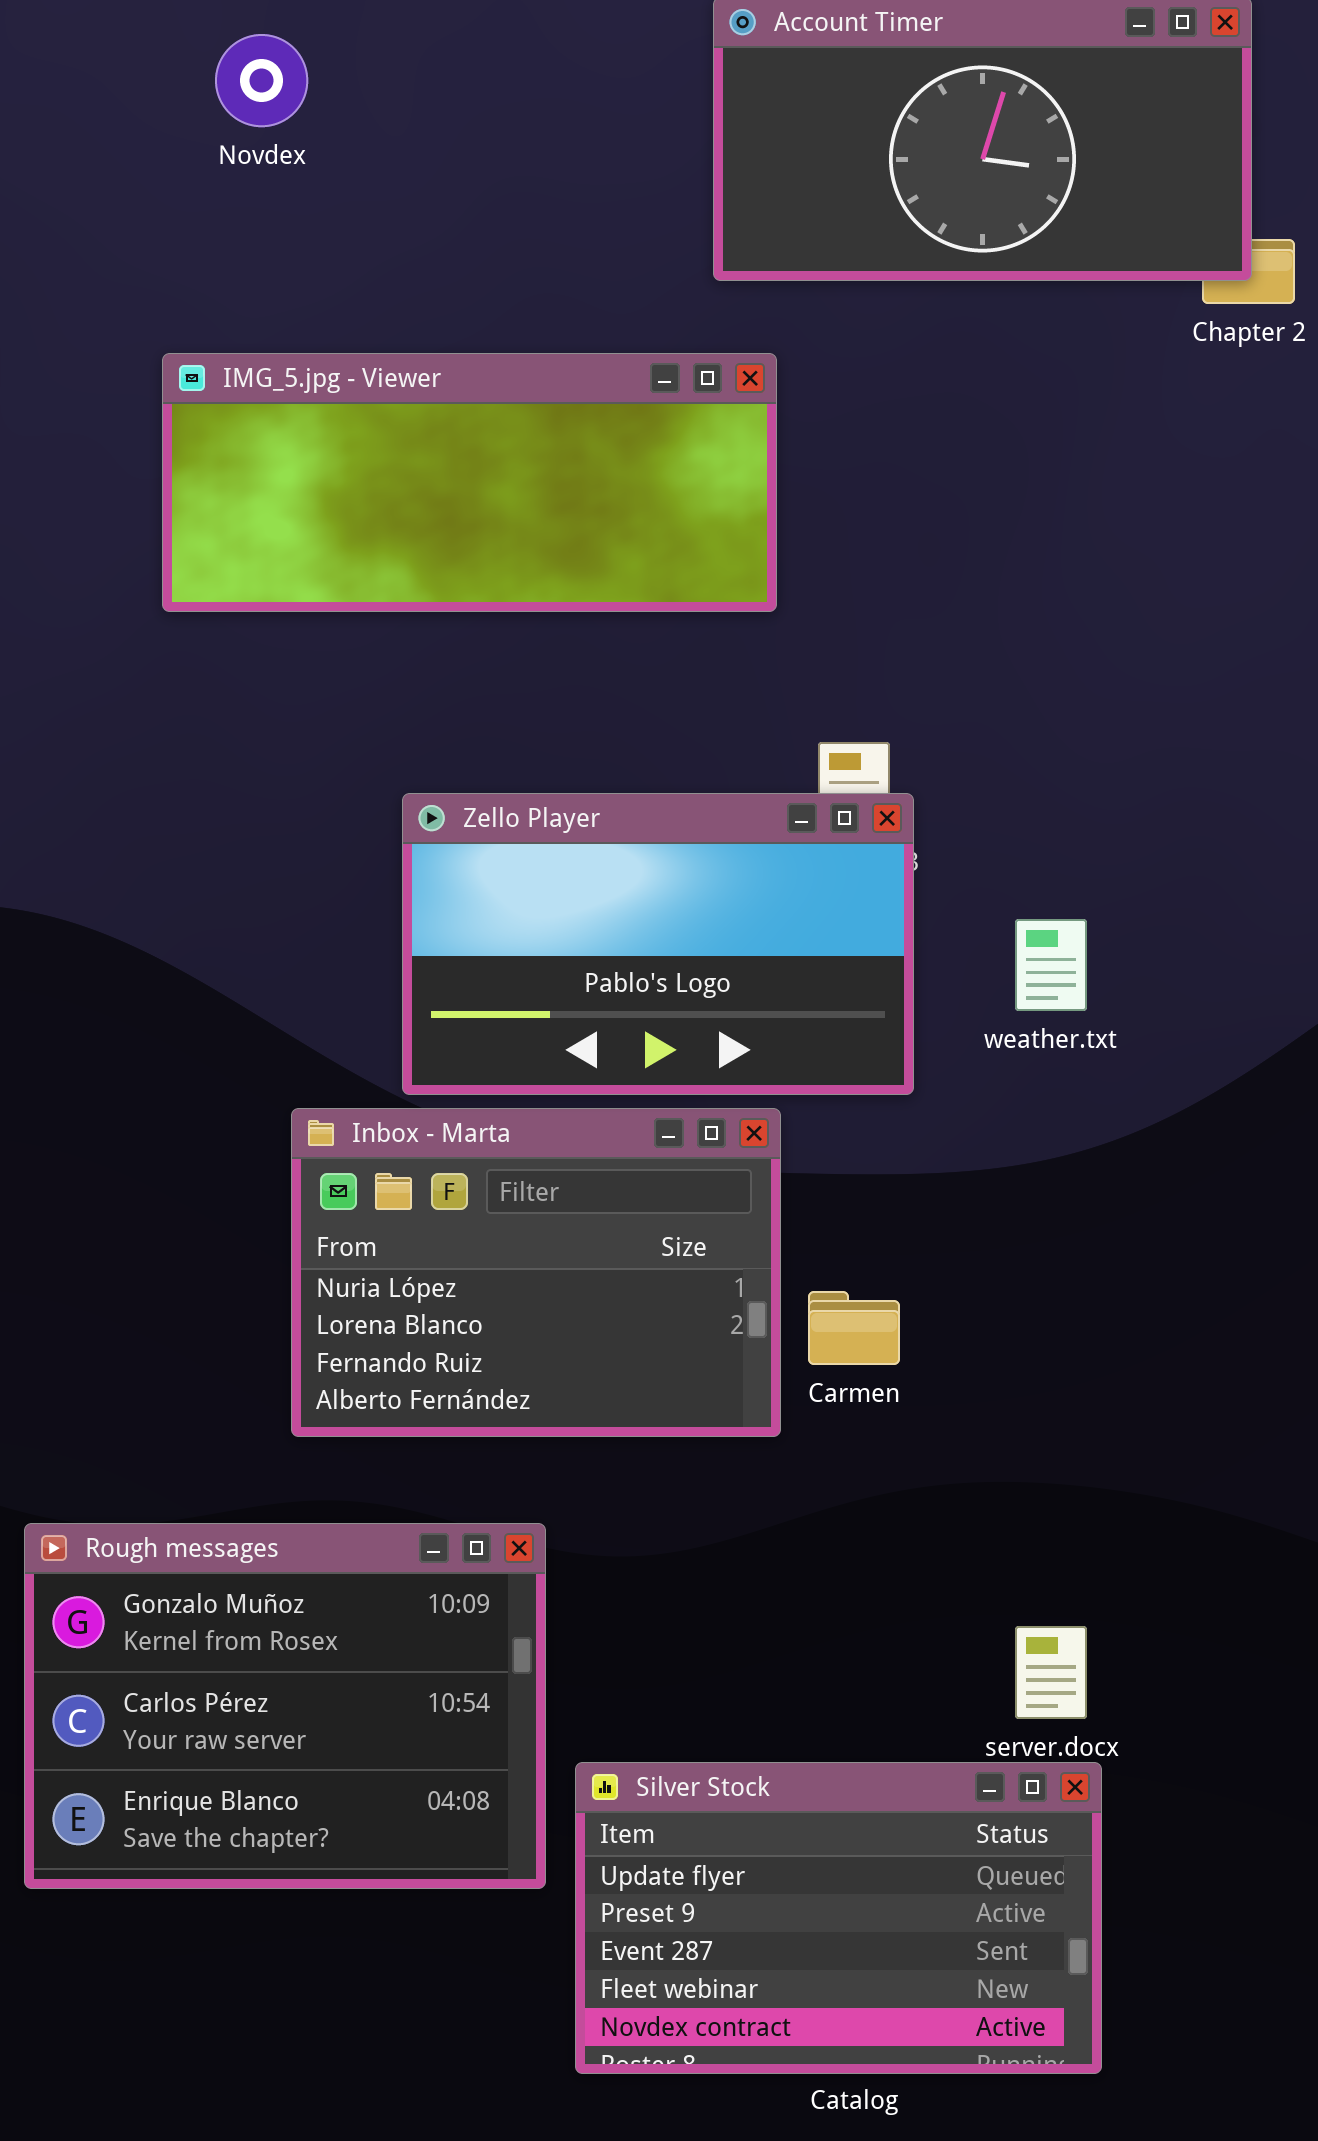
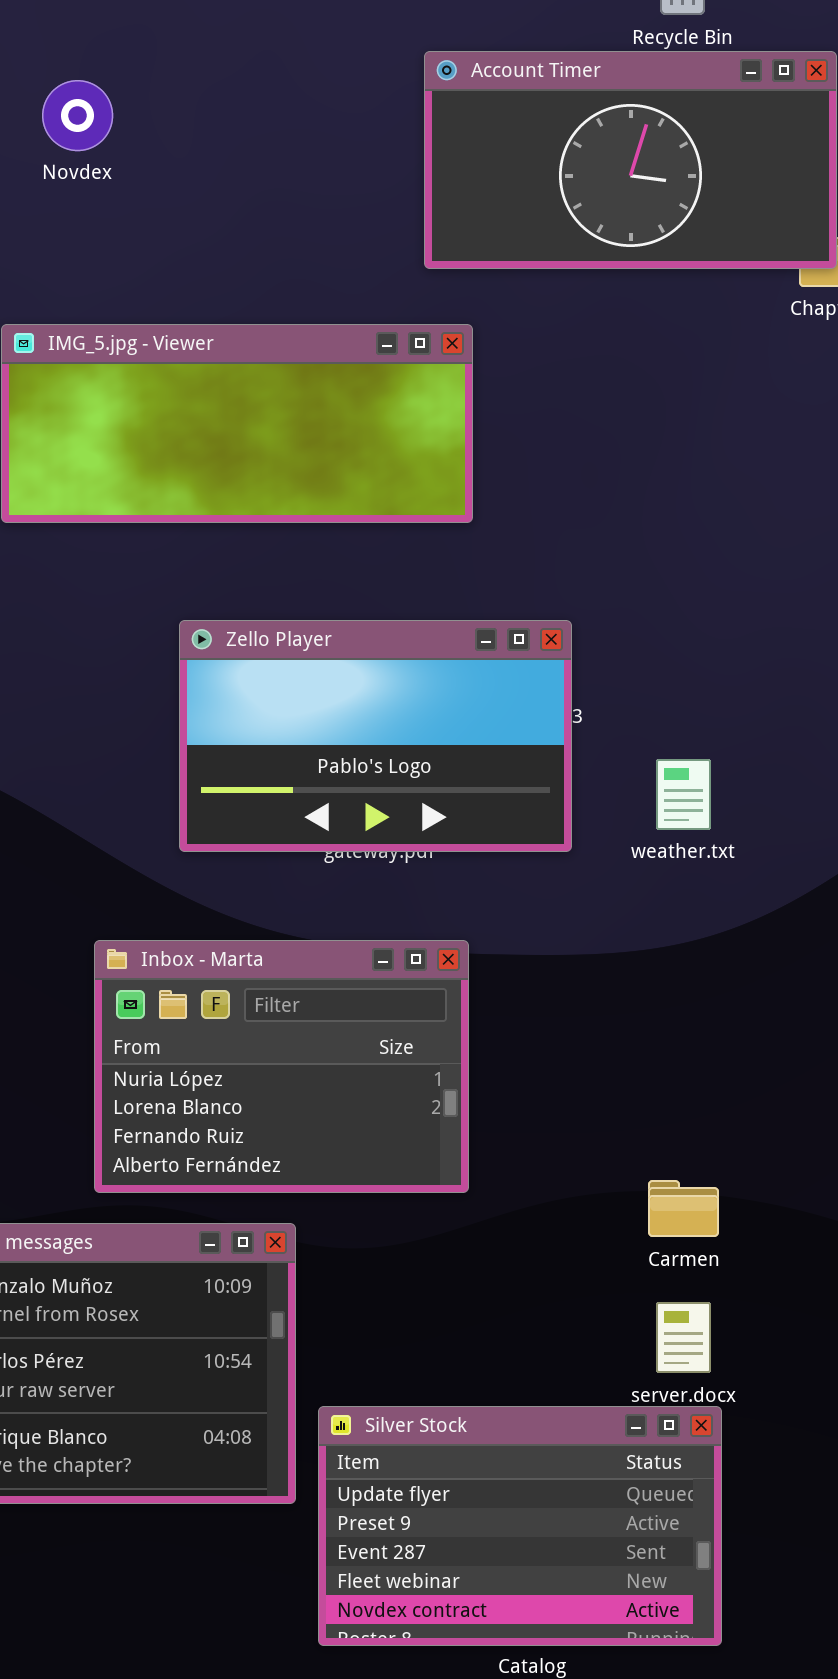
Zello Player: [402,793,914,1095] -> [179,620,572,852], moved
Inbox - Marta: [291,1108,781,1437] -> [94,940,469,1193], moved
Carmen: [808,1291,900,1365] -> [648,1180,719,1237], moved

